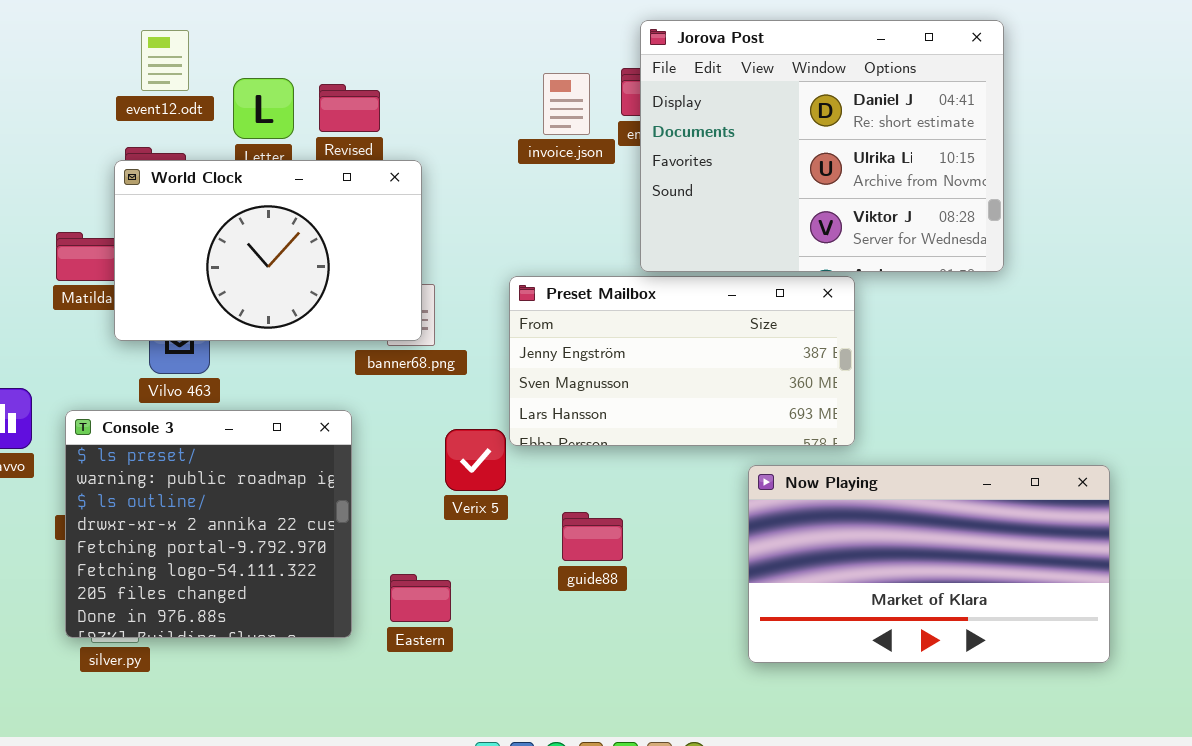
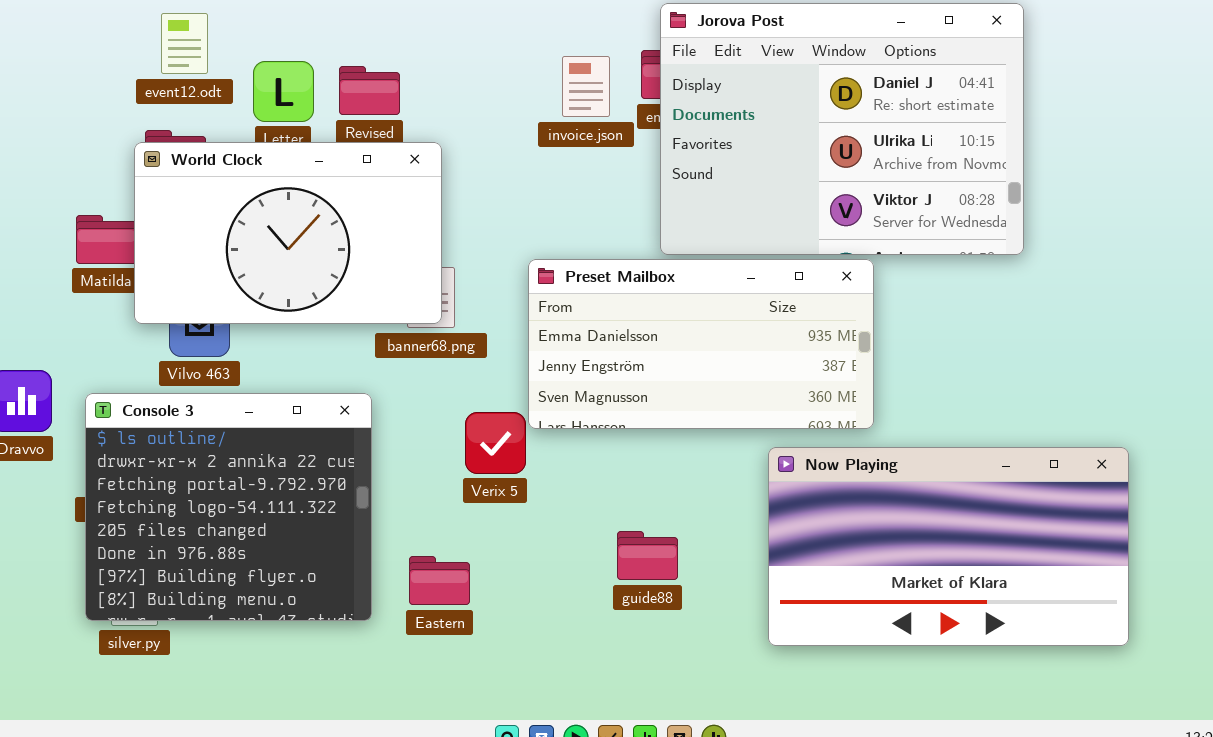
Preset Mailbox: [509,276,855,446] -> [528,259,874,429], scrolled up 1 row
Console 3: [65,410,352,638] -> [85,393,372,621], scrolled down 2 rows
guide88: [562,512,623,561] -> [617,531,678,580], moved

